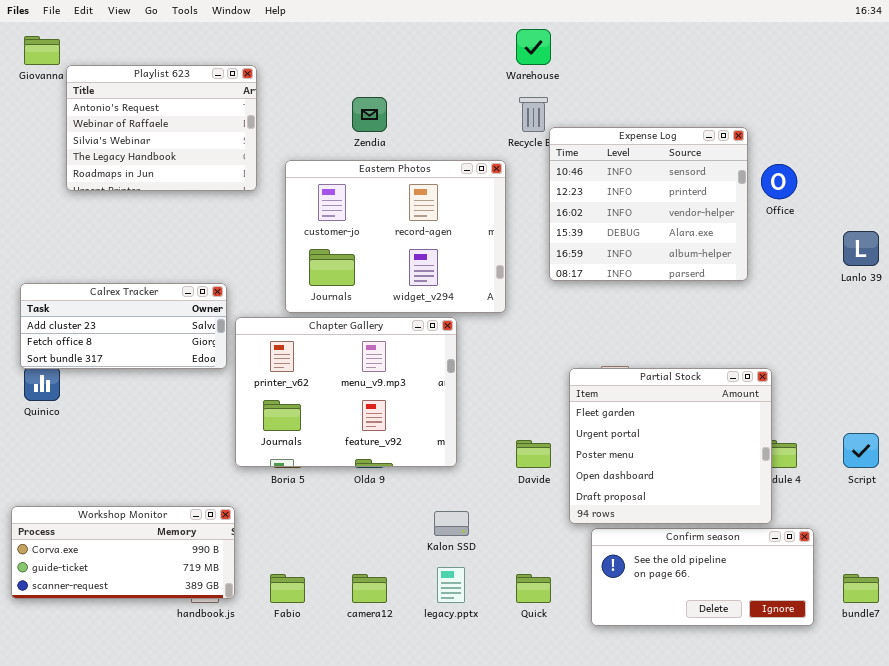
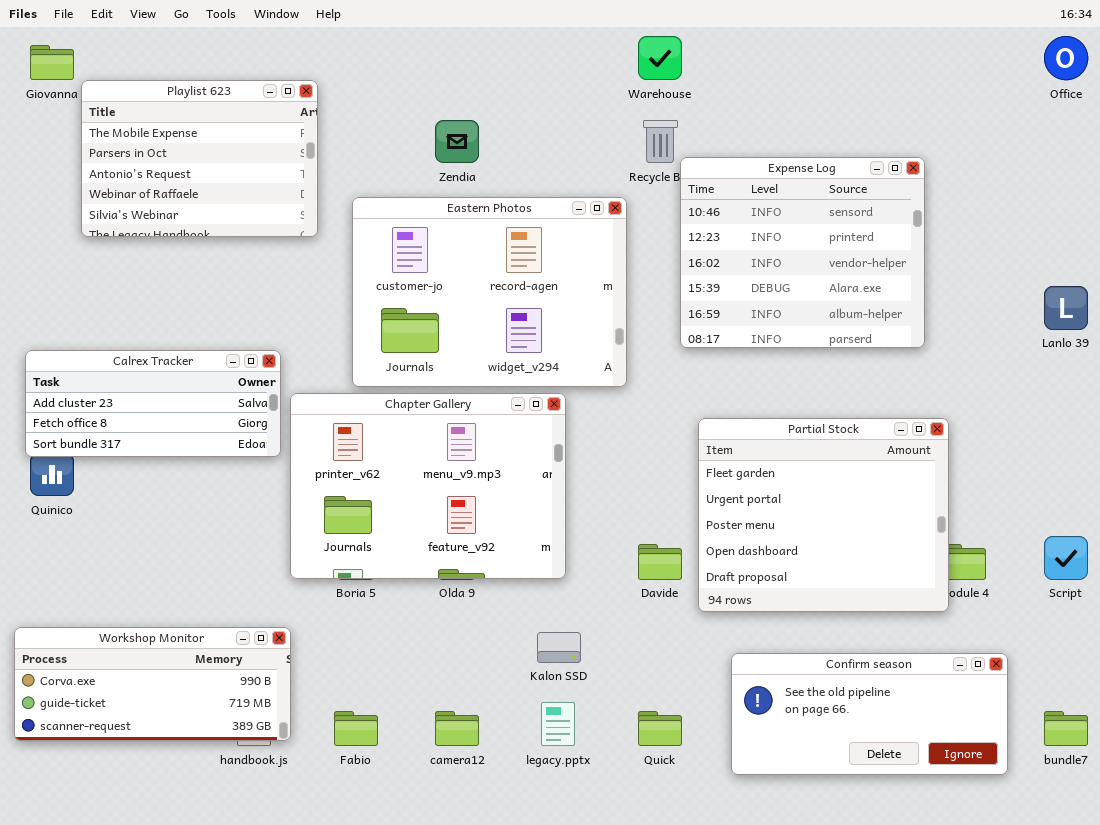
Playlist 623: [66,65,257,191] -> [81,80,318,237], scrolled up 2 rows
Office: [761,164,797,199] -> [1044,36,1088,80], moved
Partial Stock: [569,368,772,524] -> [698,418,949,612], moved

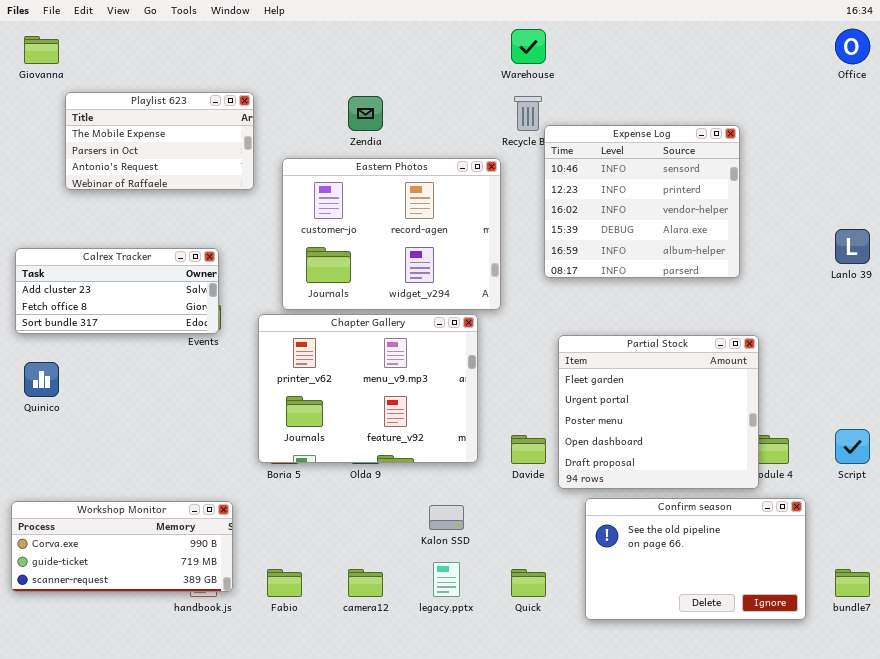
Playlist 623: [81,80,318,237] -> [65,92,254,190], resized
Calrex Tracker: [25,350,281,457] -> [15,248,219,334], moved
Chapter Gallery: [290,393,566,579] -> [258,314,478,463], moved
Confirm season: [731,653,1008,775] -> [585,498,806,620], resized

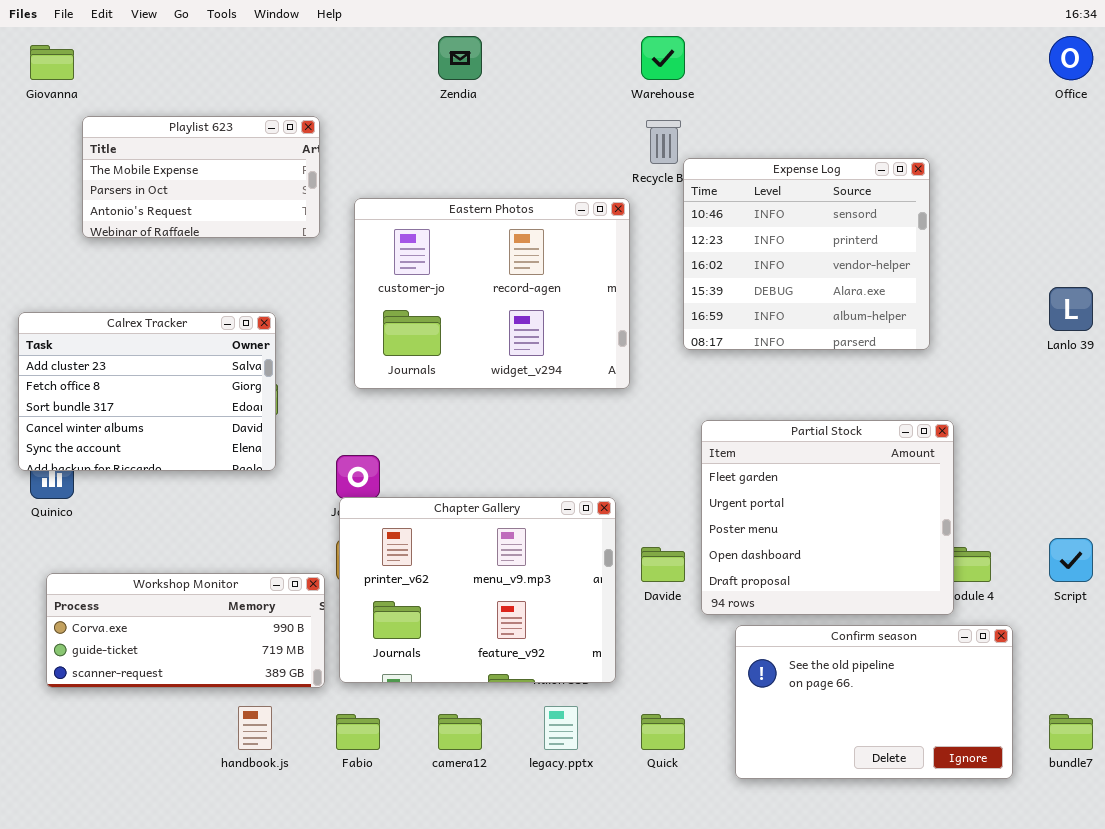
Zendia: [348,96,383,131] -> [438,36,482,80], moved
Calrex Tracker: [15,248,219,334] -> [18,312,276,471], resized
Chapter Gallery: [258,314,478,463] -> [339,497,616,683], moved
Workshop Monitor: [11,501,233,592] -> [46,573,325,688], moved

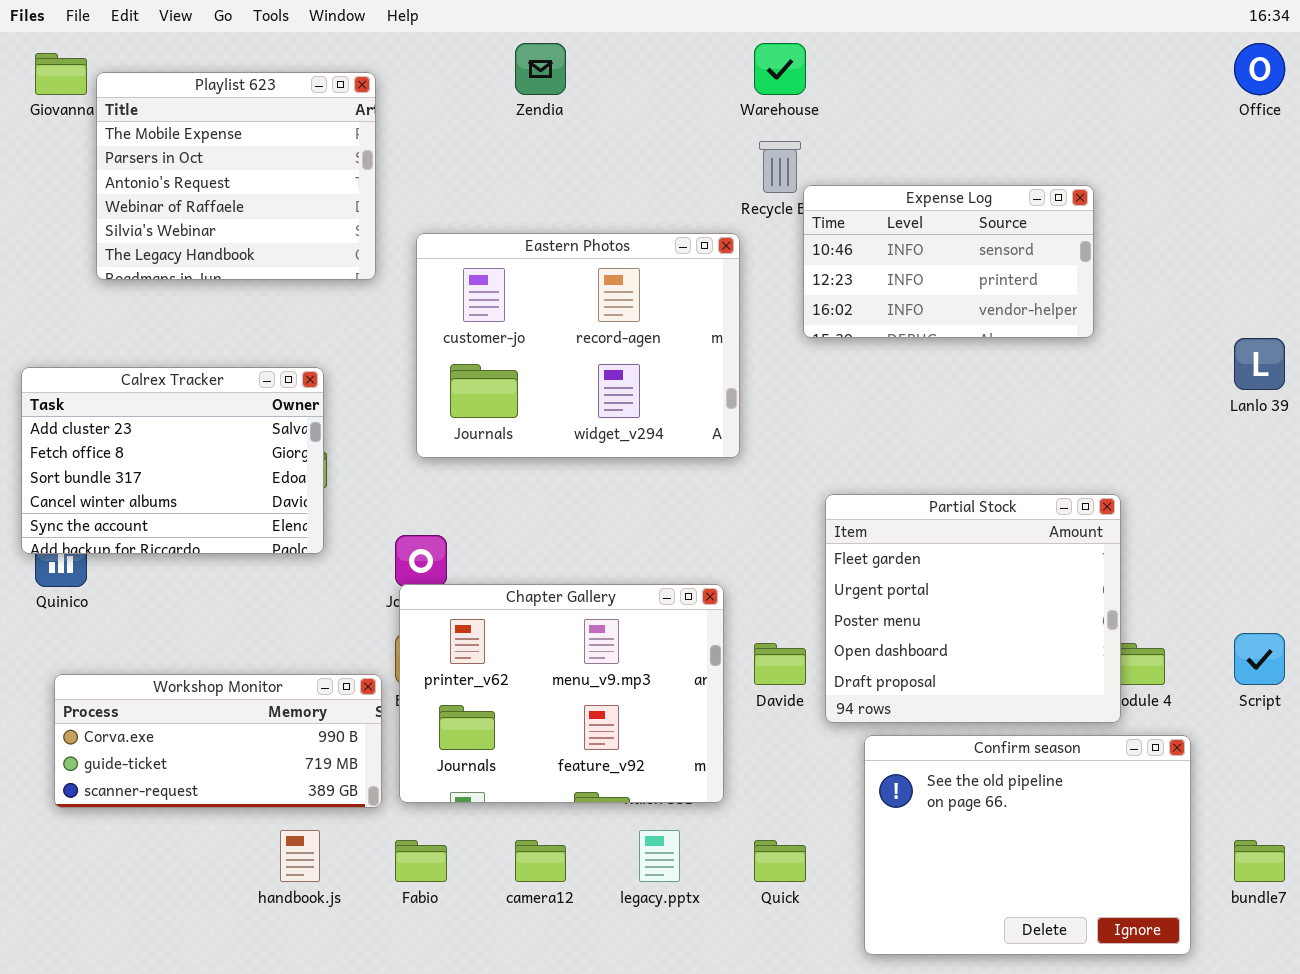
Playlist 623: [82,116,320,238] -> [96,72,376,280], resized
Expense Log: [683,158,930,350] -> [803,185,1094,338], resized
Confirm season: [735,625,1013,779] -> [864,735,1191,955], resized

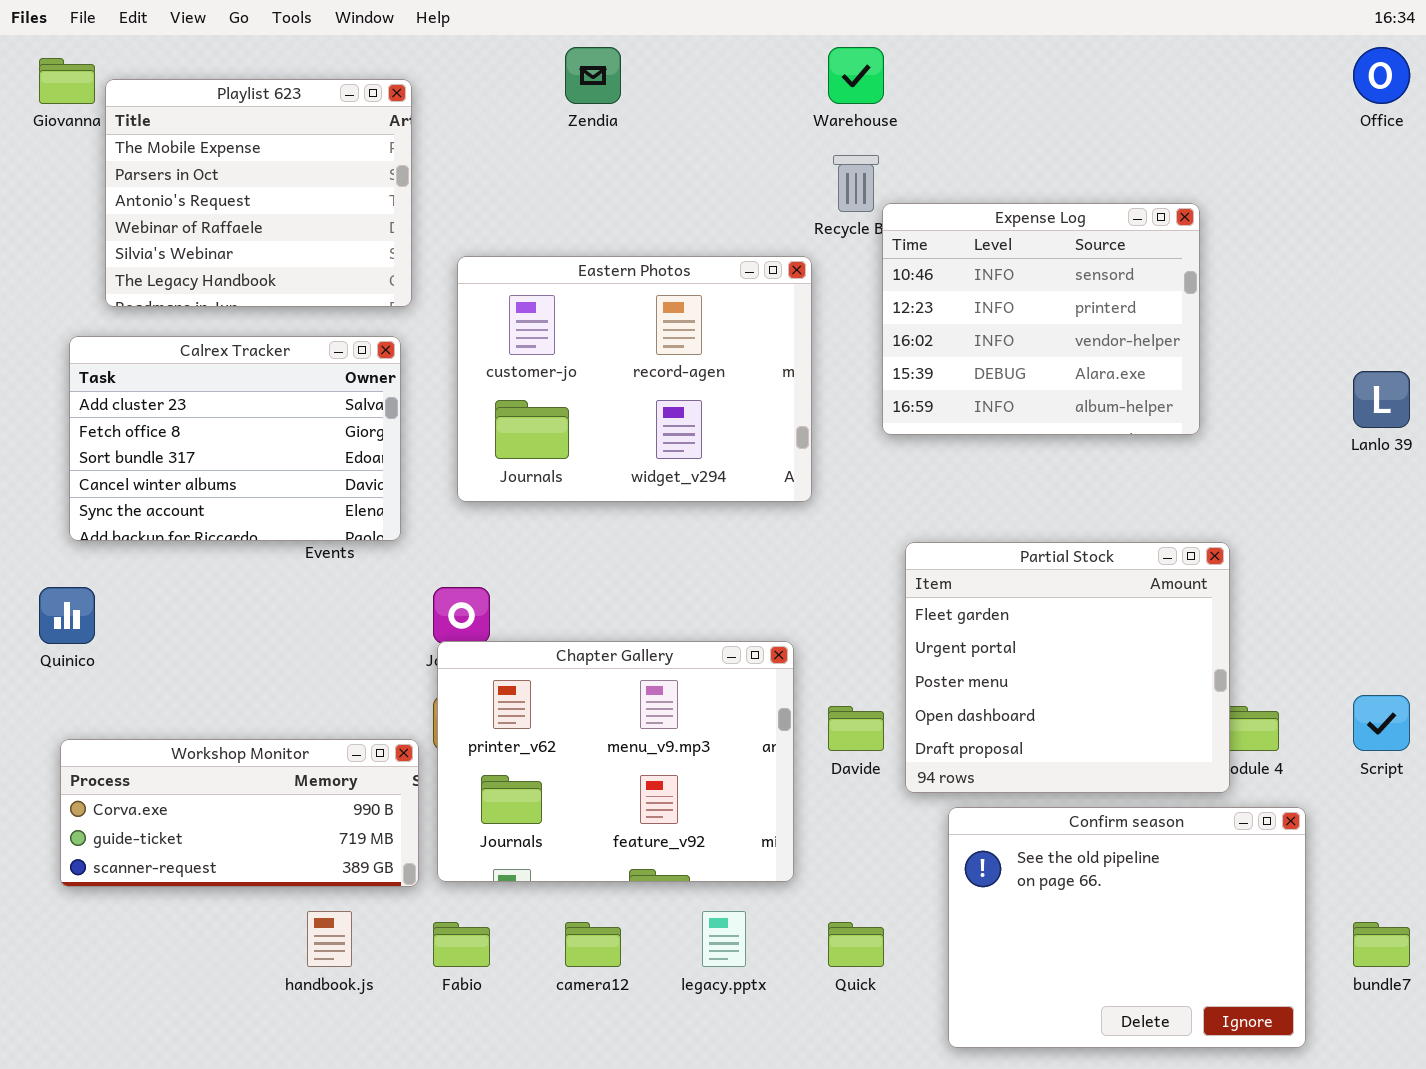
Expense Log: [803,185,1094,338] -> [882,203,1200,435], resized
Calrex Tracker: [21,367,324,554] -> [69,336,401,541], moved

